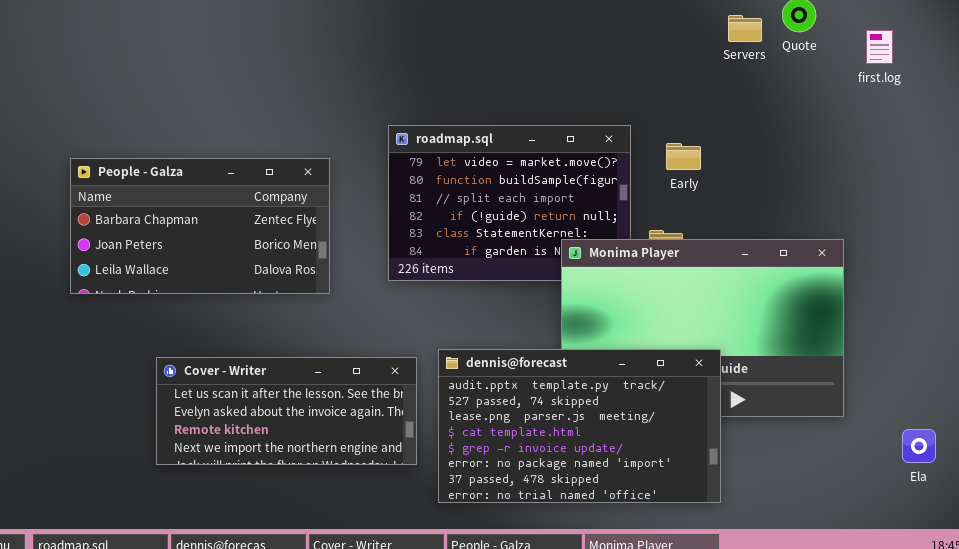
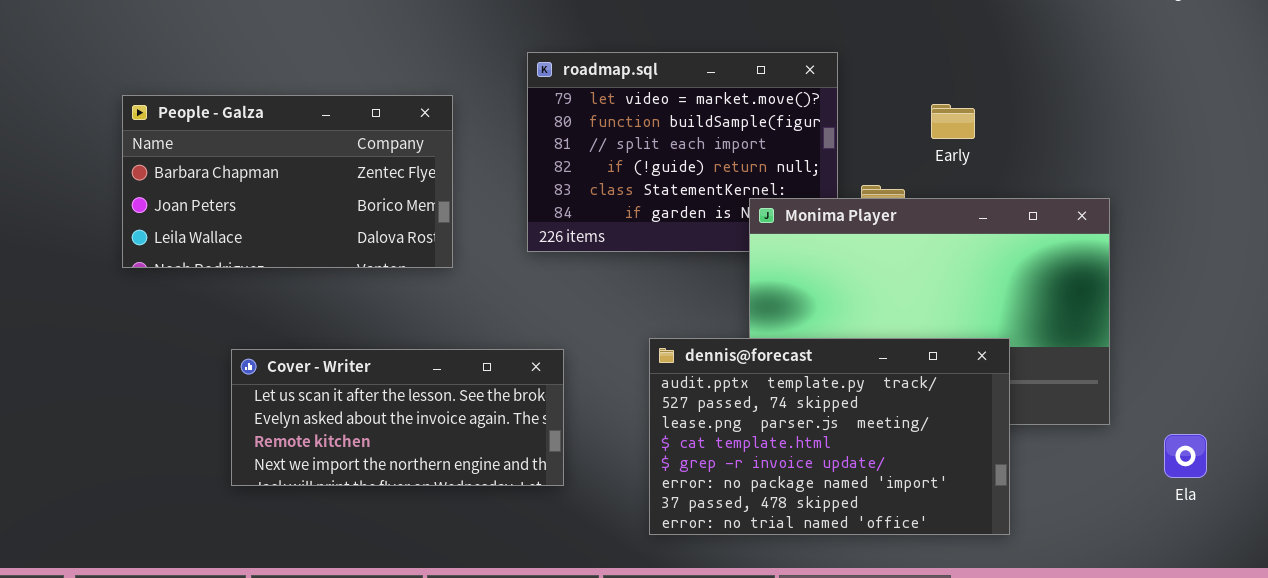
Early: [666,143,701,170] -> [931,104,975,139], moved
dennis@forecast: [438,349,721,503] -> [649,338,1010,535], moved
Ela: [902,429,936,463] -> [1164,434,1207,478], moved

